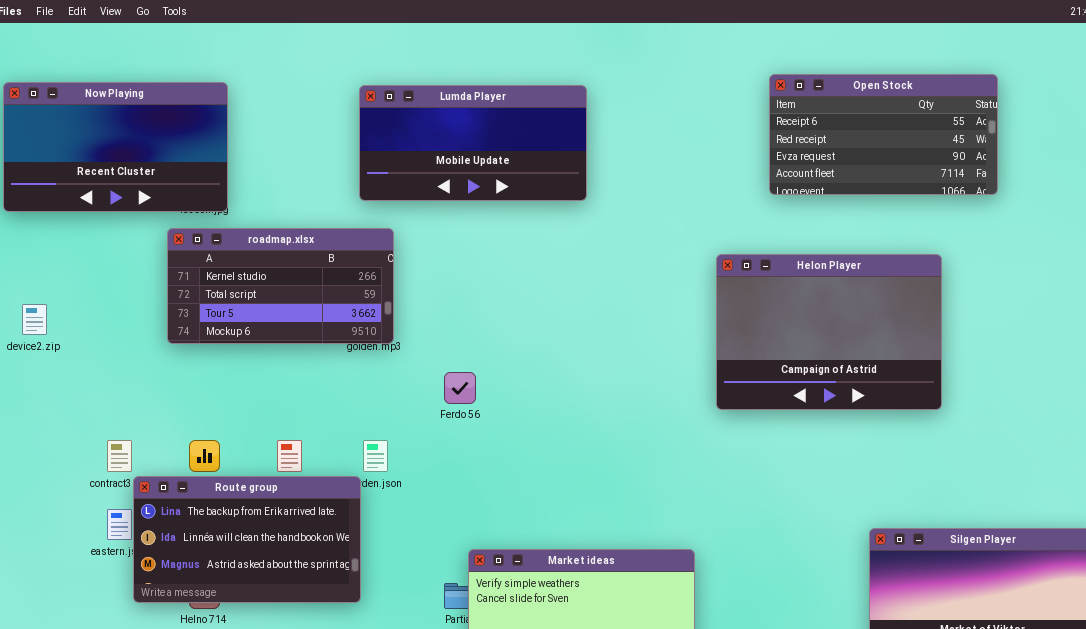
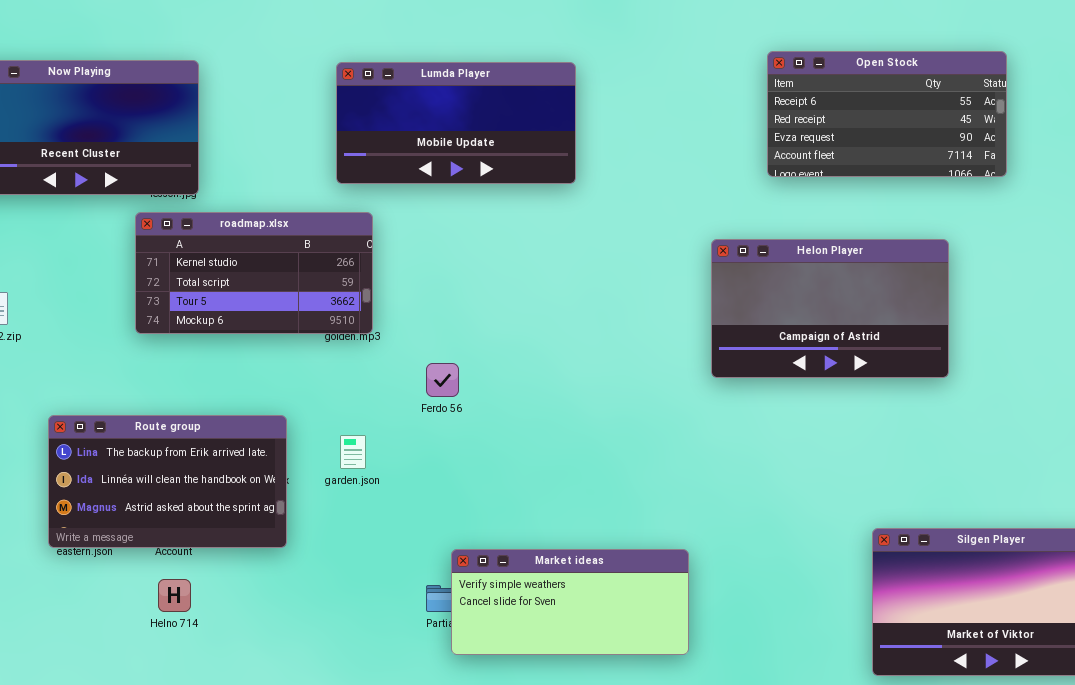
Helon Player: [716,254,942,410] -> [711,239,949,378], resized
Route group: [133,476,361,603] -> [48,415,287,548], moved

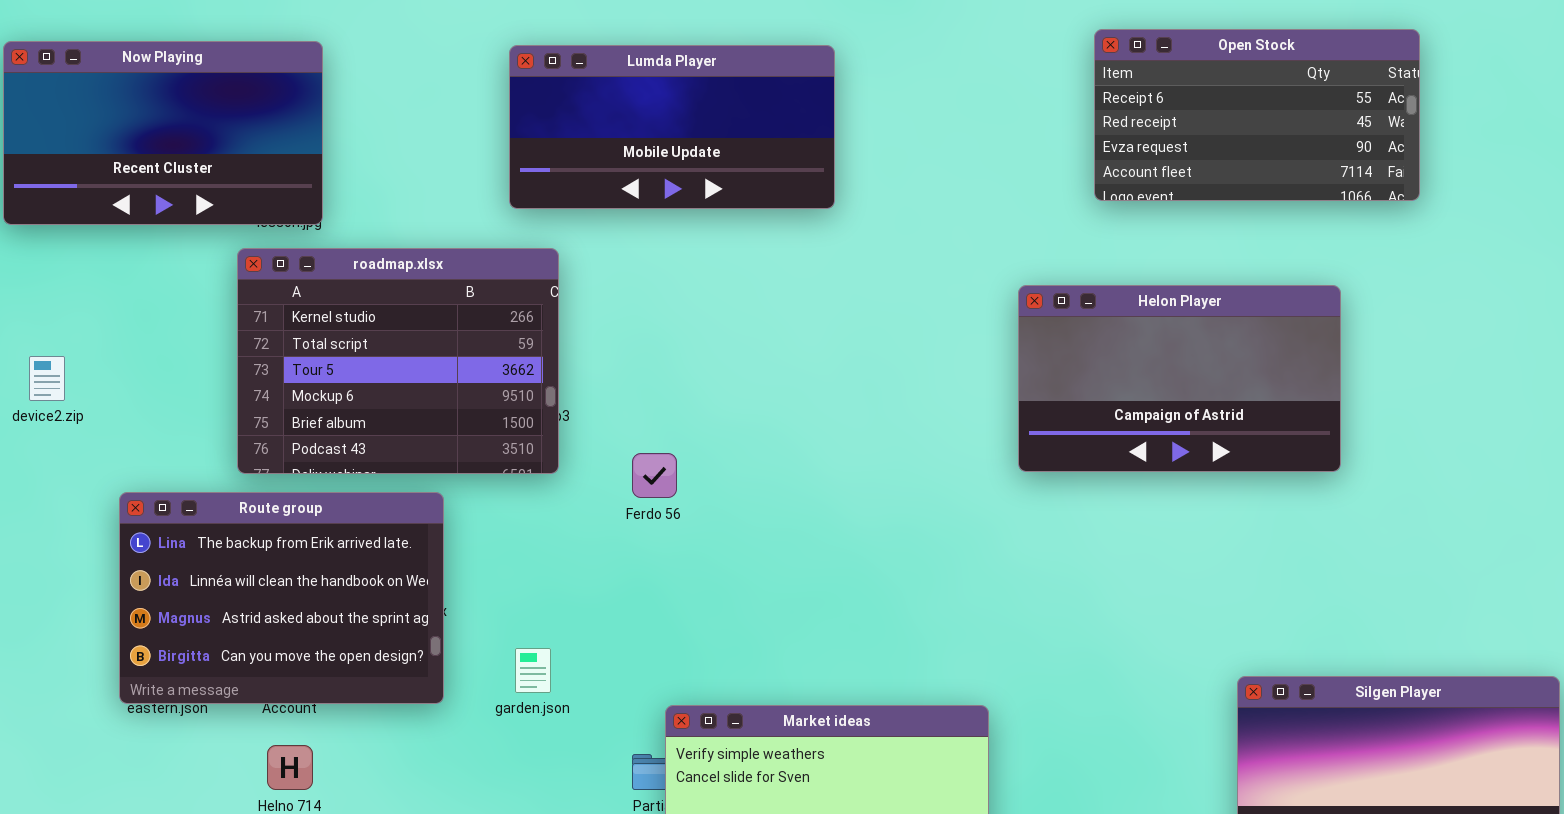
roadmap.xlsx: [135,212,373,334] -> [237,248,559,474], resized
Route group: [48,415,287,548] -> [119,492,444,704], resized
garden.json: [340,435,366,469] -> [515,648,551,693], moved

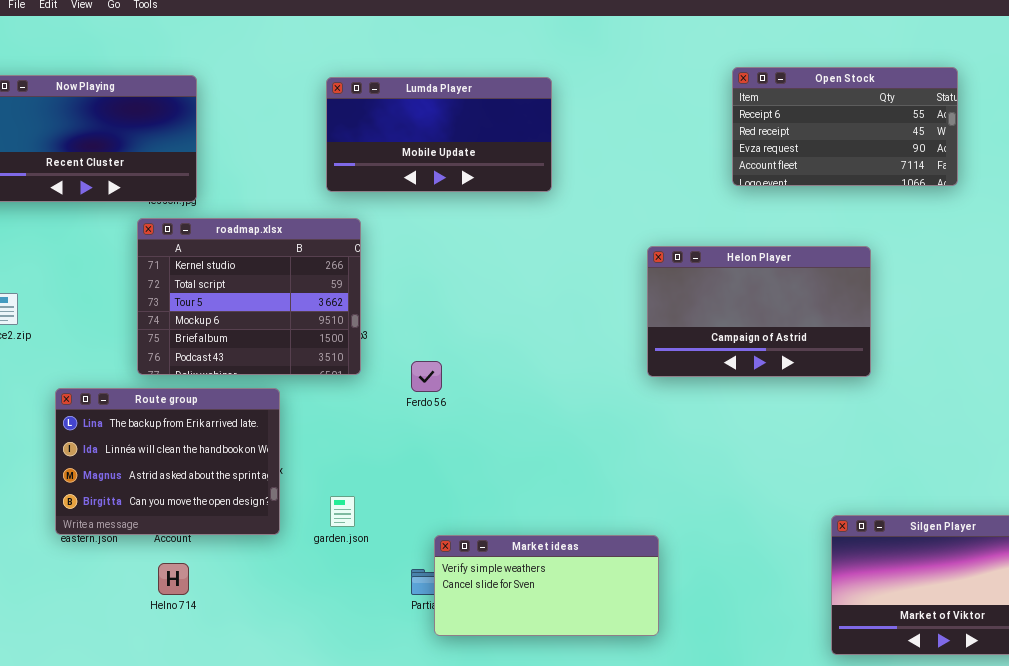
Helon Player: [1018,285,1341,472] -> [647,246,871,377], moved

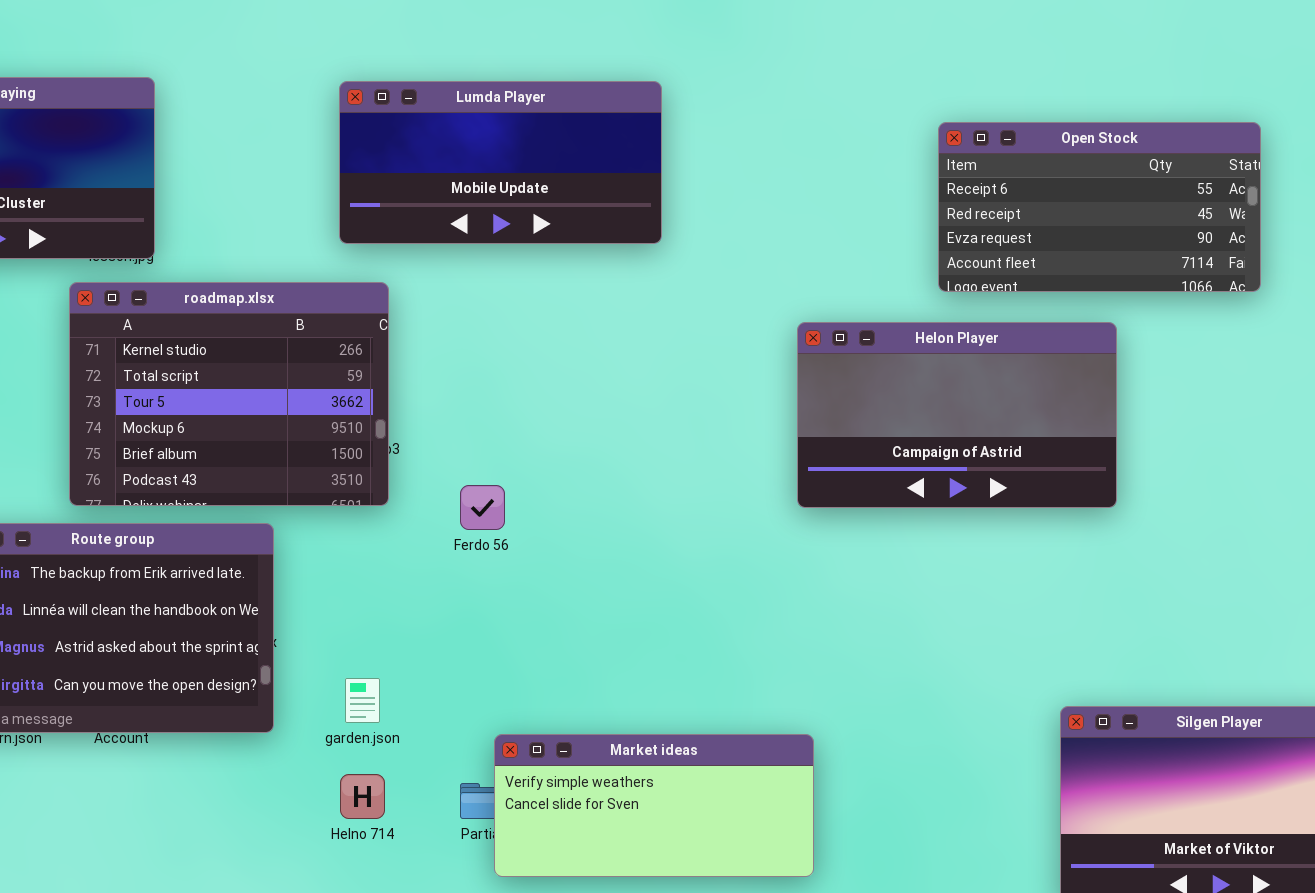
Open Stock: [732,67,958,186] -> [938,122,1261,292], moved
Helno 714: [158,563,189,595] -> [340,774,385,819], moved

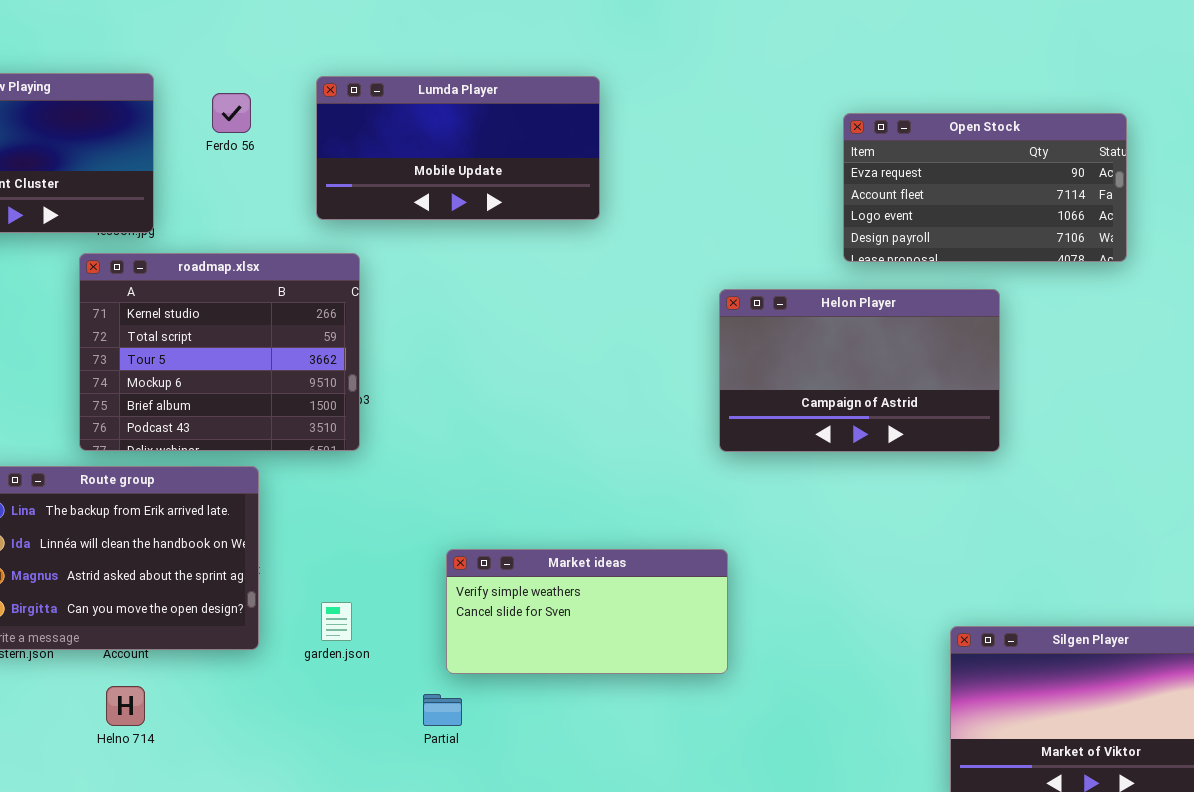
Open Stock: [938,122,1261,292] -> [843,113,1127,262], scrolled down 2 rows
Ferdo 56: [460,485,505,530] -> [212,93,251,133], moved
Market ideas: [494,734,814,877] -> [446,549,728,674], moved
Helno 714: [340,774,385,819] -> [106,686,145,726], moved

